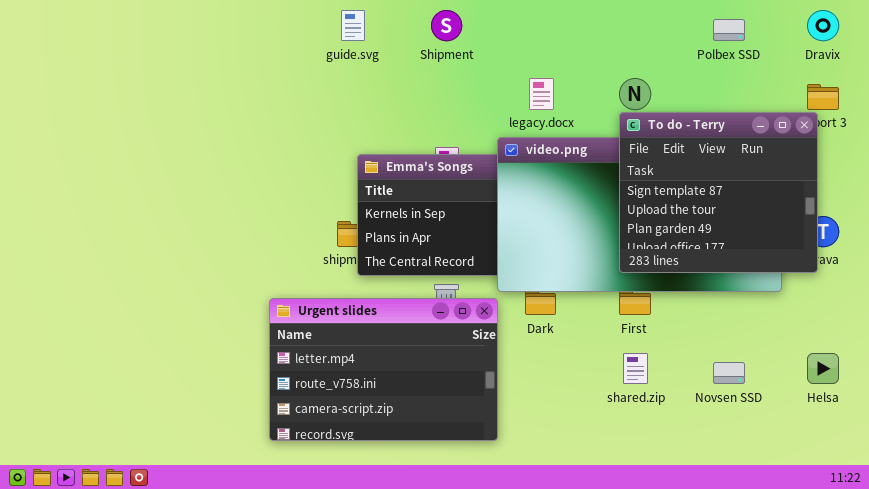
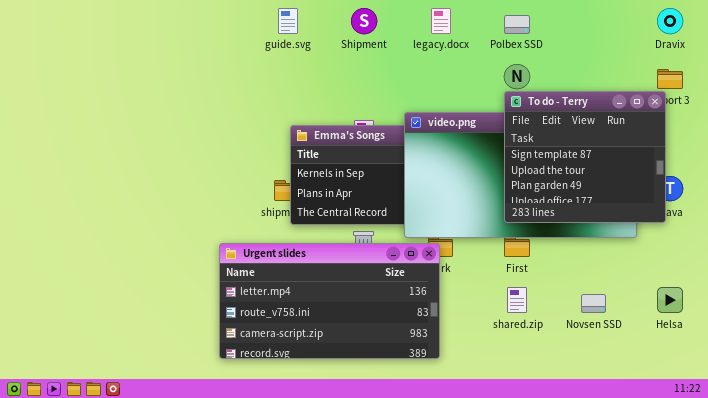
Polbex SSD: [713,19,745,41] -> [504,15,530,34], moved
legacy.docx: [529,78,554,110] -> [431,8,451,34], moved
Urgent slides: [269,298,498,441] -> [219,243,440,359], resized

